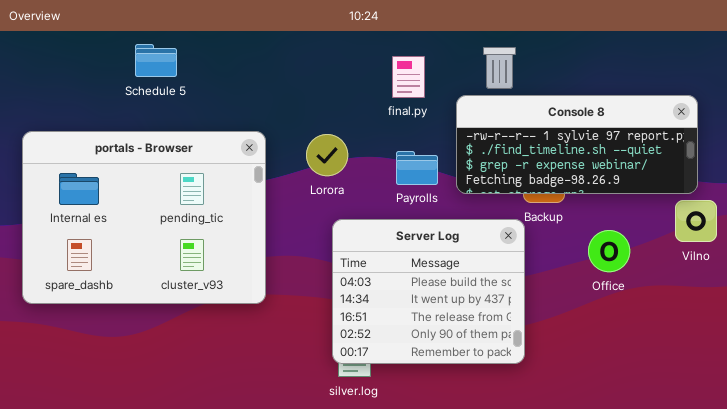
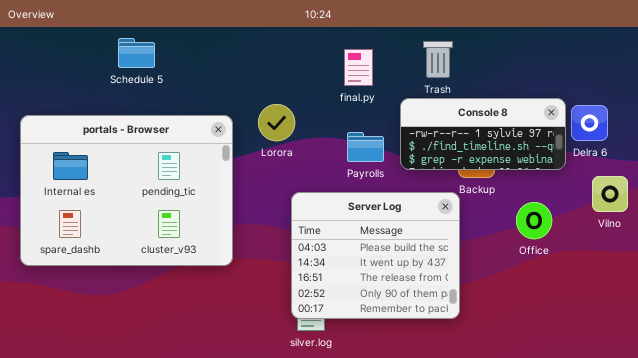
Console 8: [456,95,698,194] -> [400,98,566,170], resized
Lorora: [306,134,348,176] -> [258,104,295,141], moved

